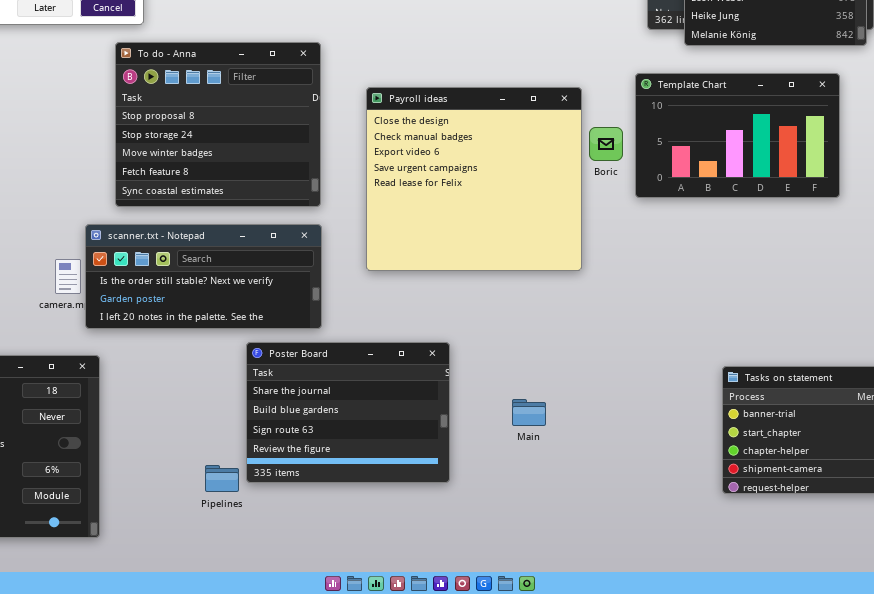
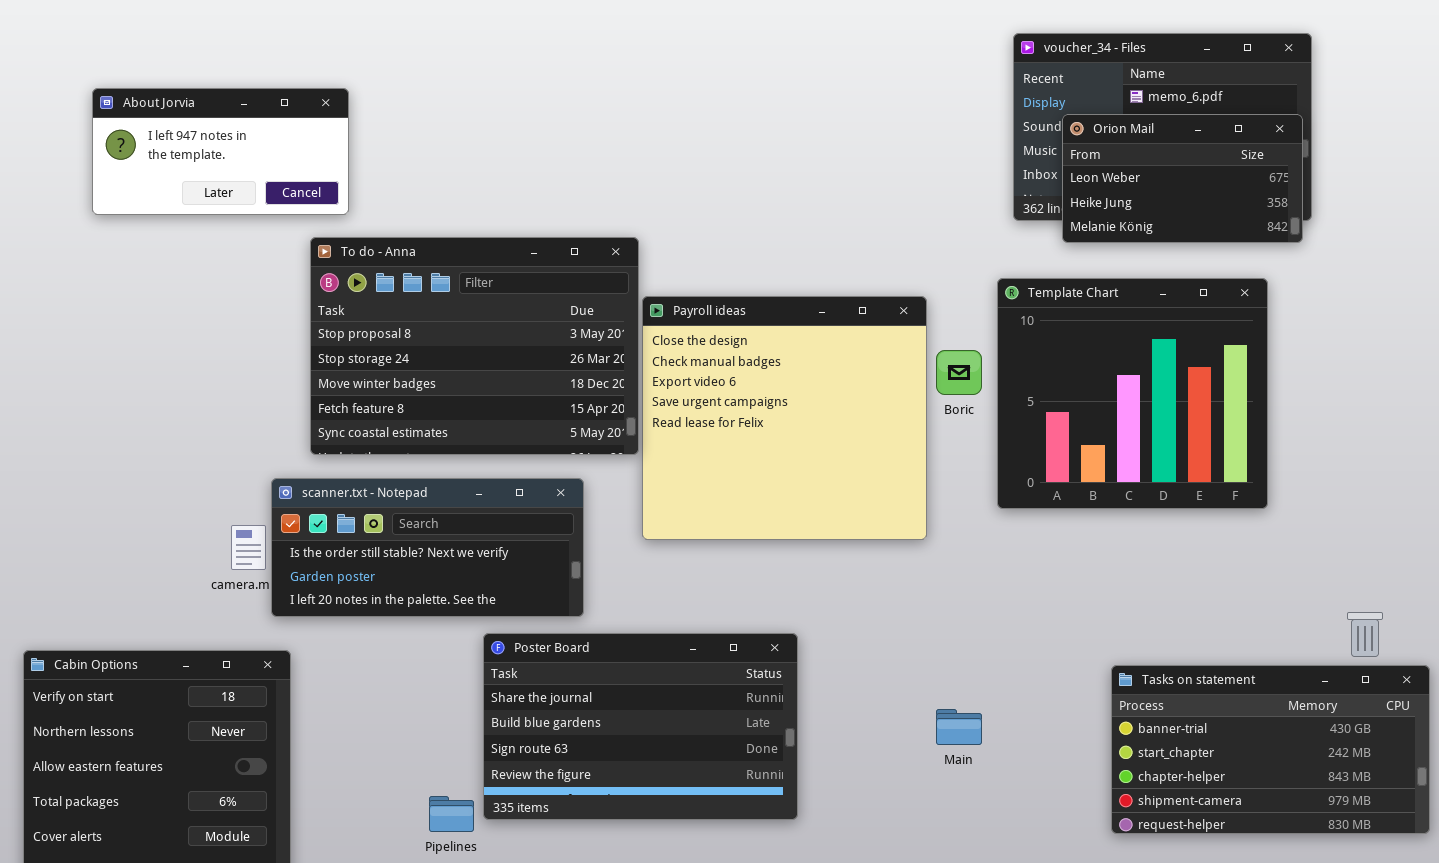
To do - Anna: [115,42,321,207] -> [310,237,639,455], resized
Template Chart: [635,73,840,198] -> [997,278,1268,509], resized
Poster Board: [246,342,450,483] -> [483,633,798,820], resized
Main: [512,399,546,426] -> [936,709,982,745], moved

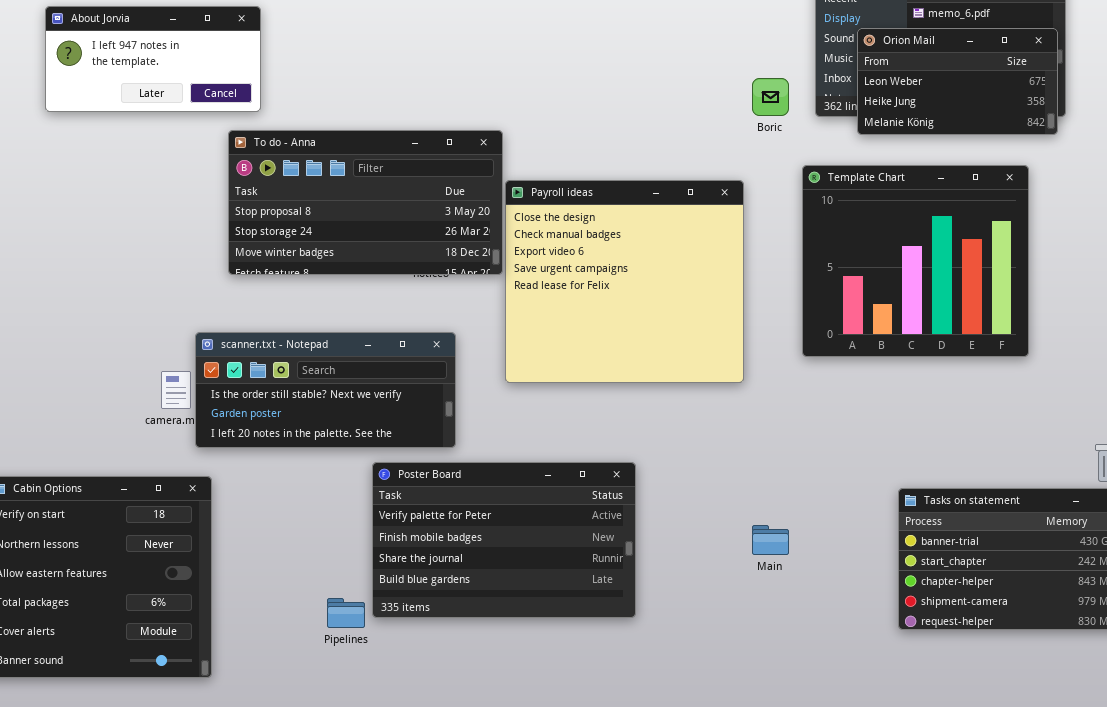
To do - Anna: [310,237,639,455] -> [228,130,503,275], resized
Boric: [936,350,982,395] -> [752,78,789,116], moved
Poster Board: [483,633,798,820] -> [372,462,636,618], scrolled up 2 rows

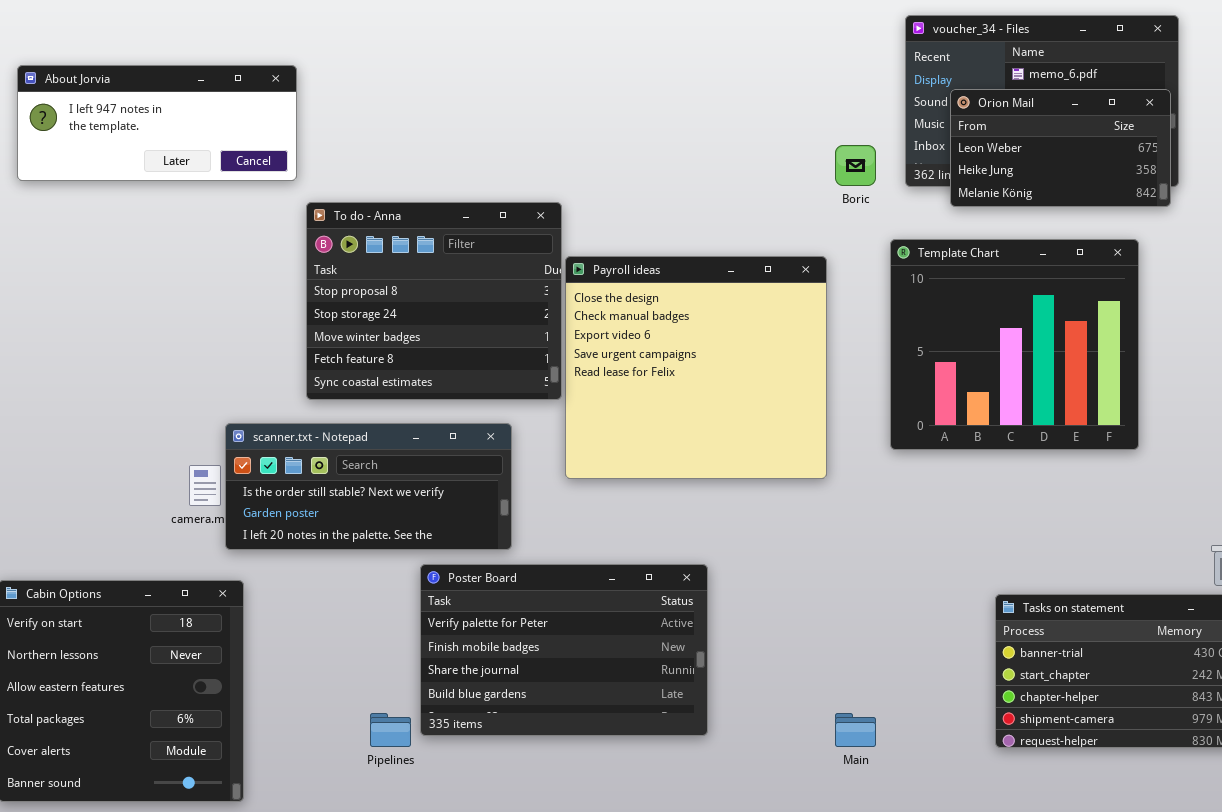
About Jorvia: [45,6,261,112] -> [17,65,297,181], resized
To do - Anna: [228,130,503,275] -> [306,202,562,400], resized
Main: [752,525,789,555] -> [835,713,876,747], moved

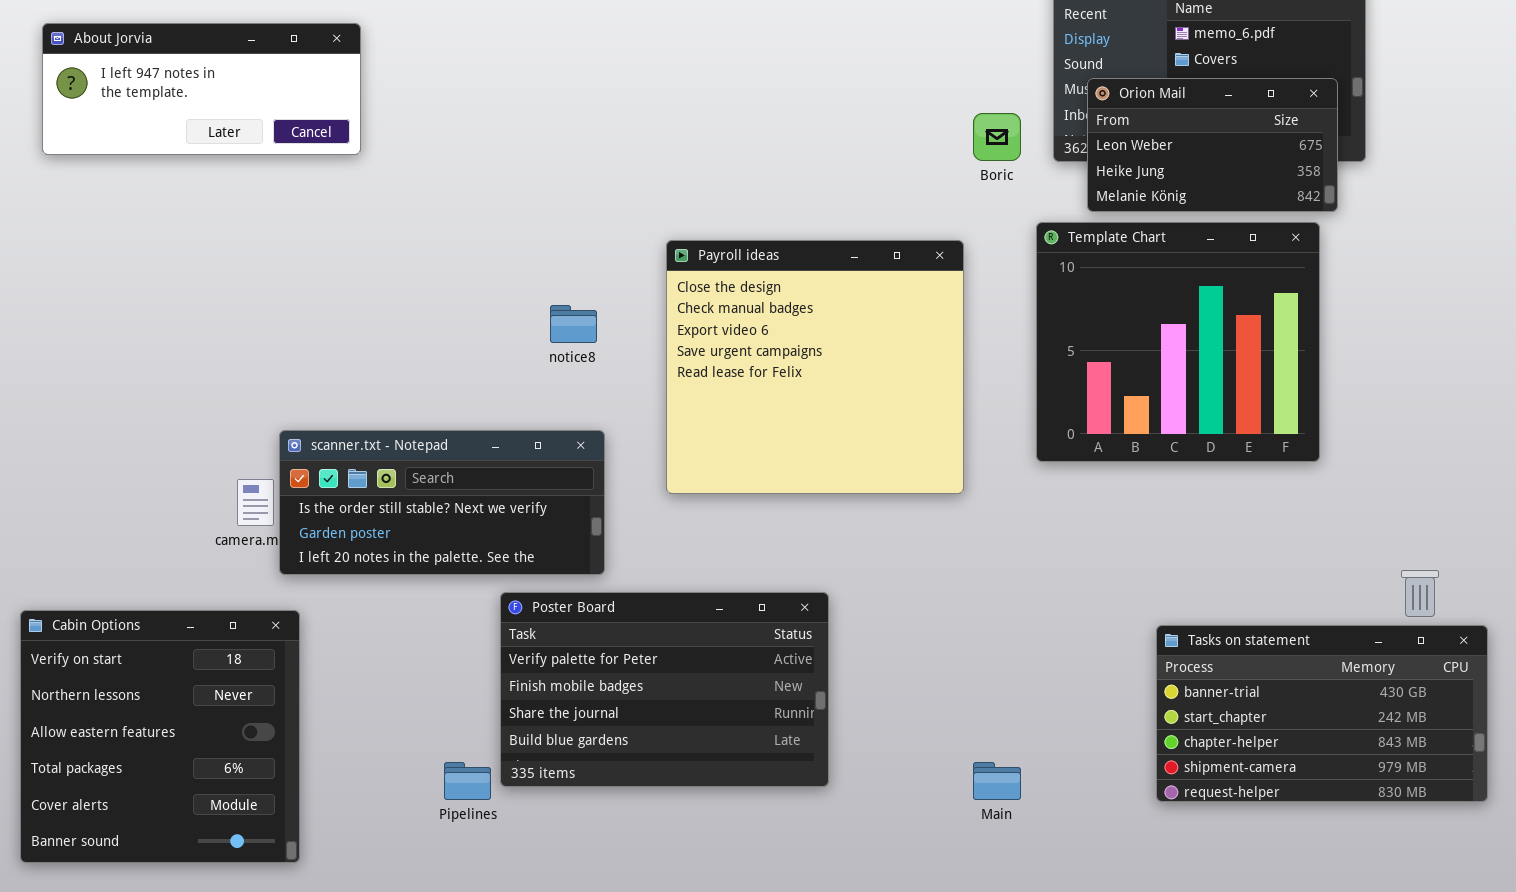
Orion Mail: [950,89,1171,207] -> [1087,78,1338,212], moved
To do - Anna: [306,202,562,400] -> none, closed

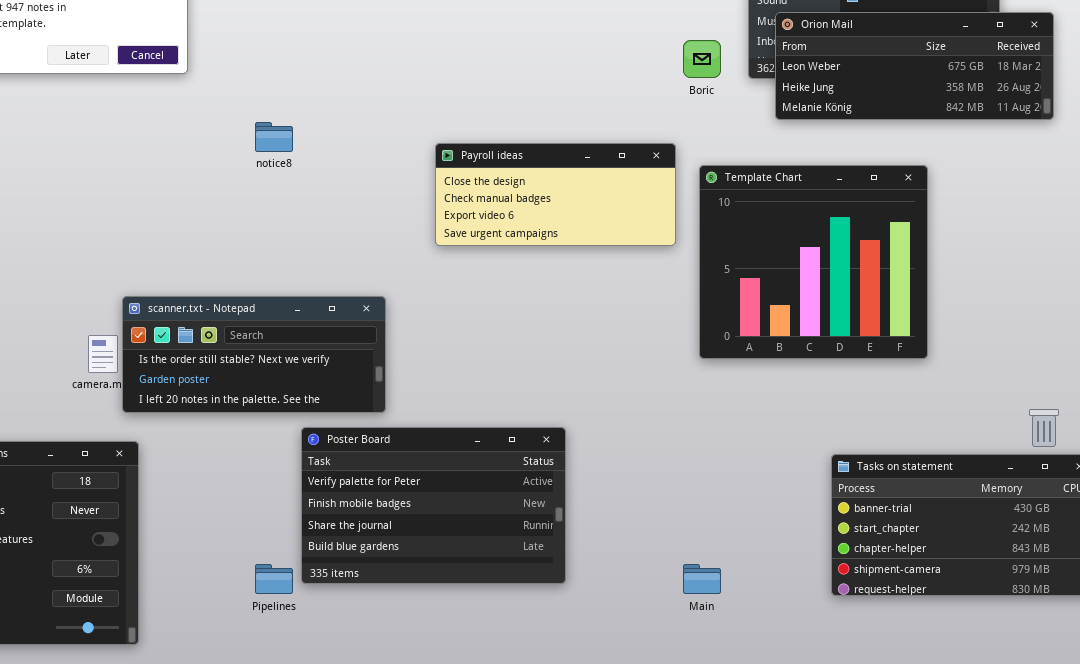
Orion Mail: [1087,78,1338,212] -> [775,12,1054,120], resized
Template Chart: [1036,222,1320,462] -> [699,165,928,359], moved
Payroll ideas: [666,240,964,494] -> [435,143,676,246], resized
notice8: [550,305,597,343] -> [255,122,293,152], moved

